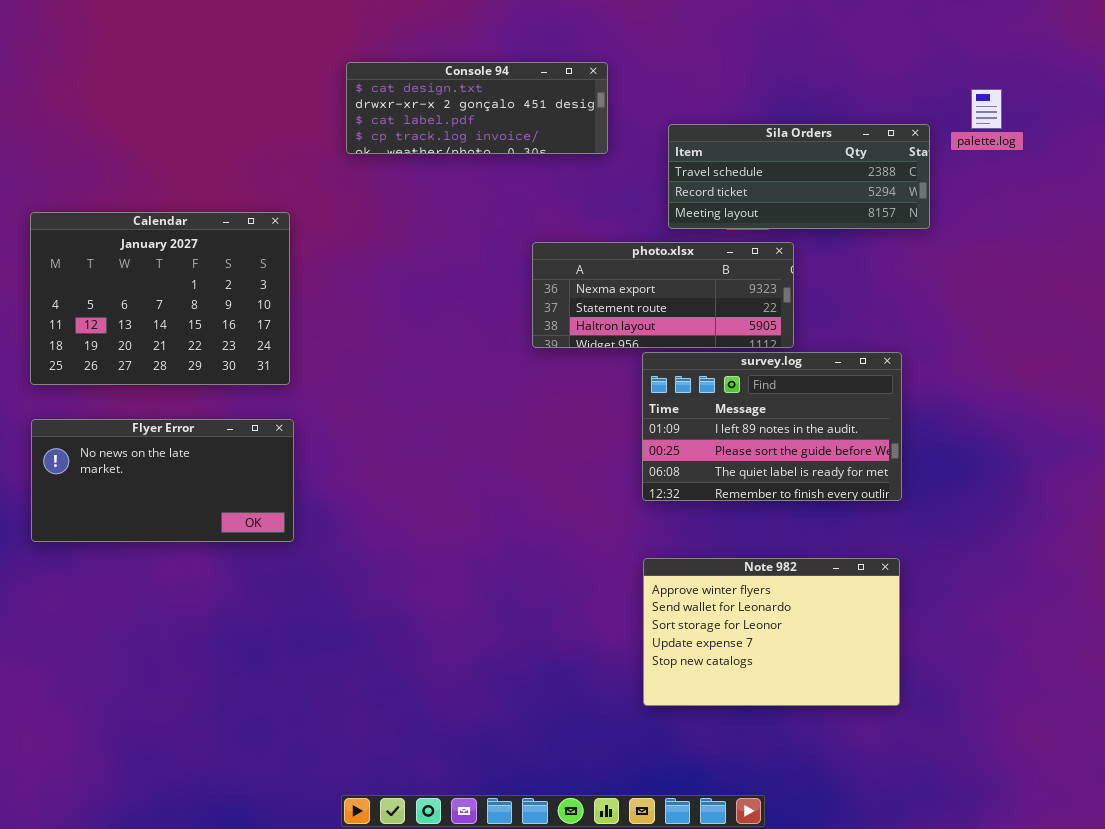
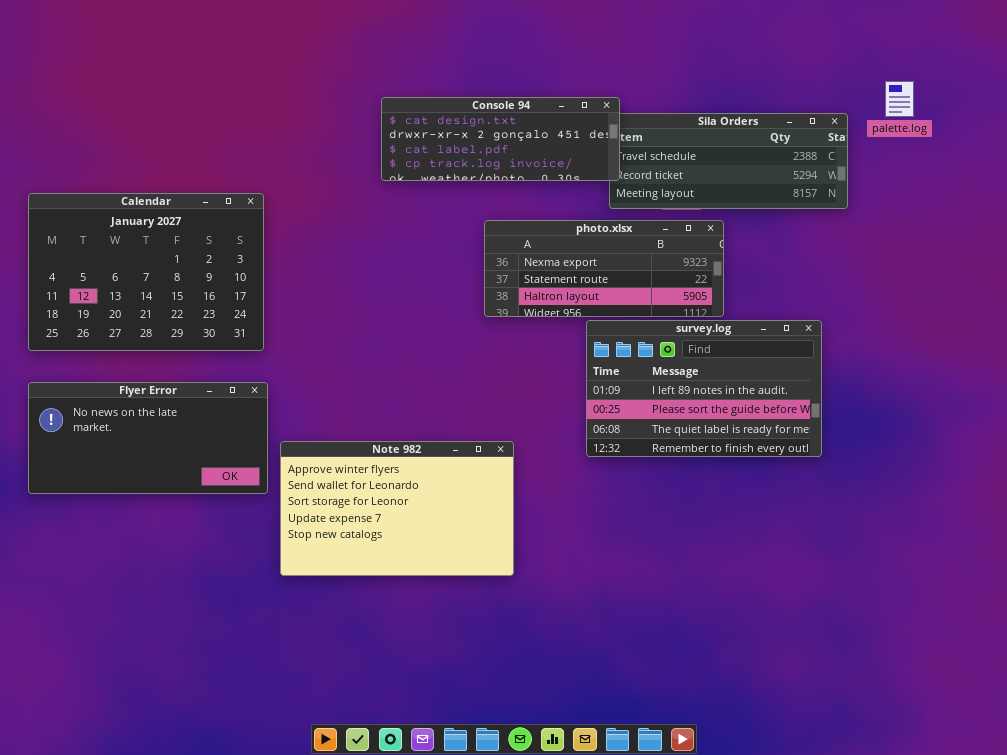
Console 94: [346,62,608,154] -> [381,97,620,181], moved
Note 982: [643,558,900,706] -> [280,441,514,576], moved

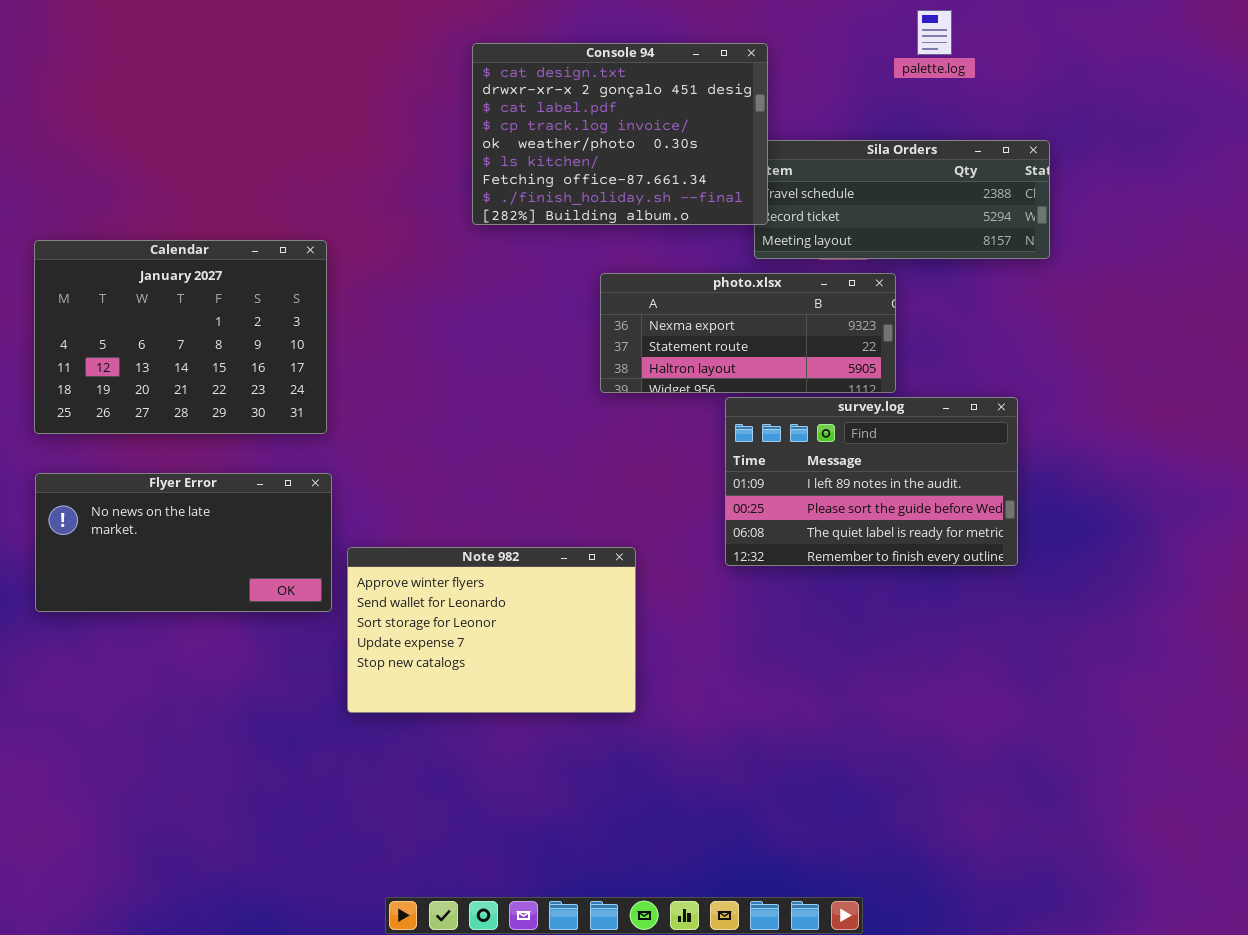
palette.log: [885,81,914,117] -> [917,10,952,55], moved
Console 94: [381,97,620,181] -> [472,43,768,225], resized

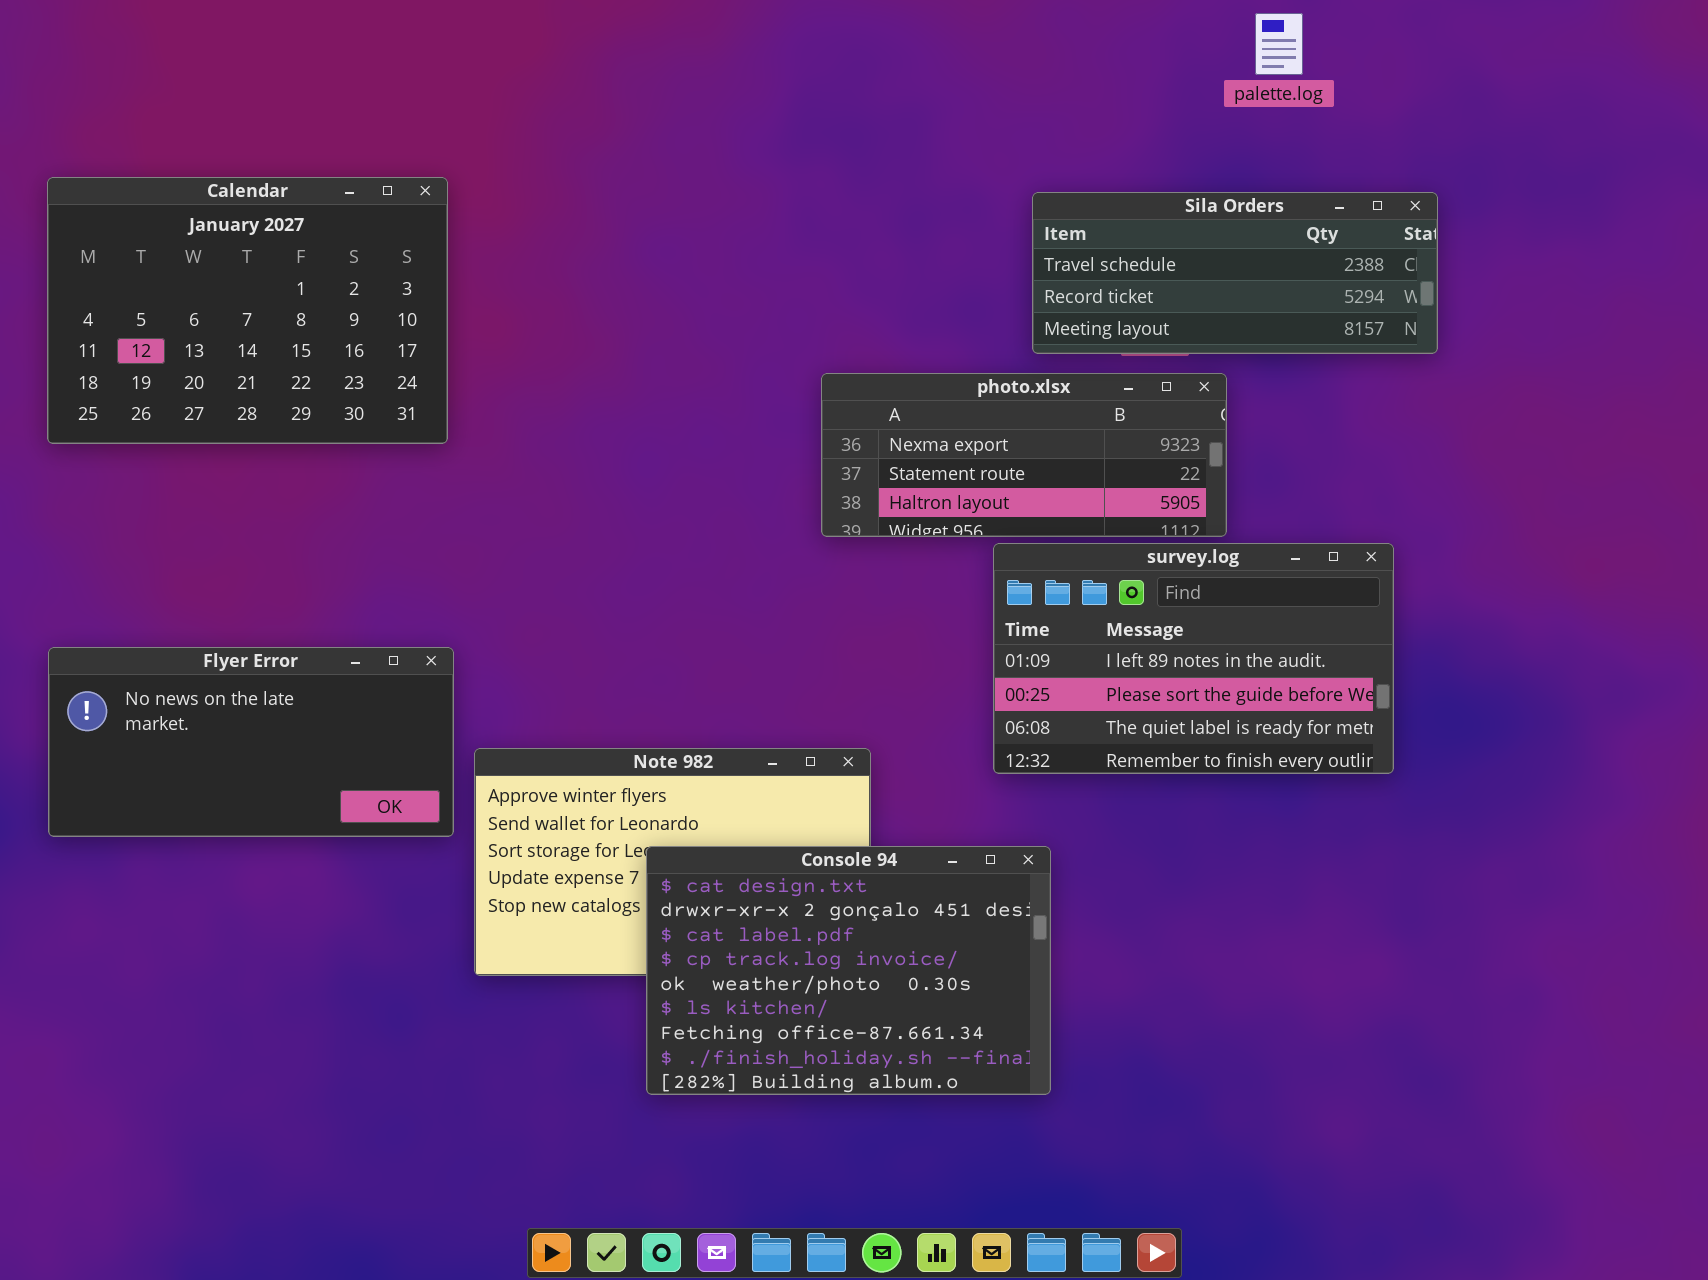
Console 94: [472,43,768,225] -> [646,846,1051,1095], moved
Calendar: [34,240,327,434] -> [47,177,448,444], moved

